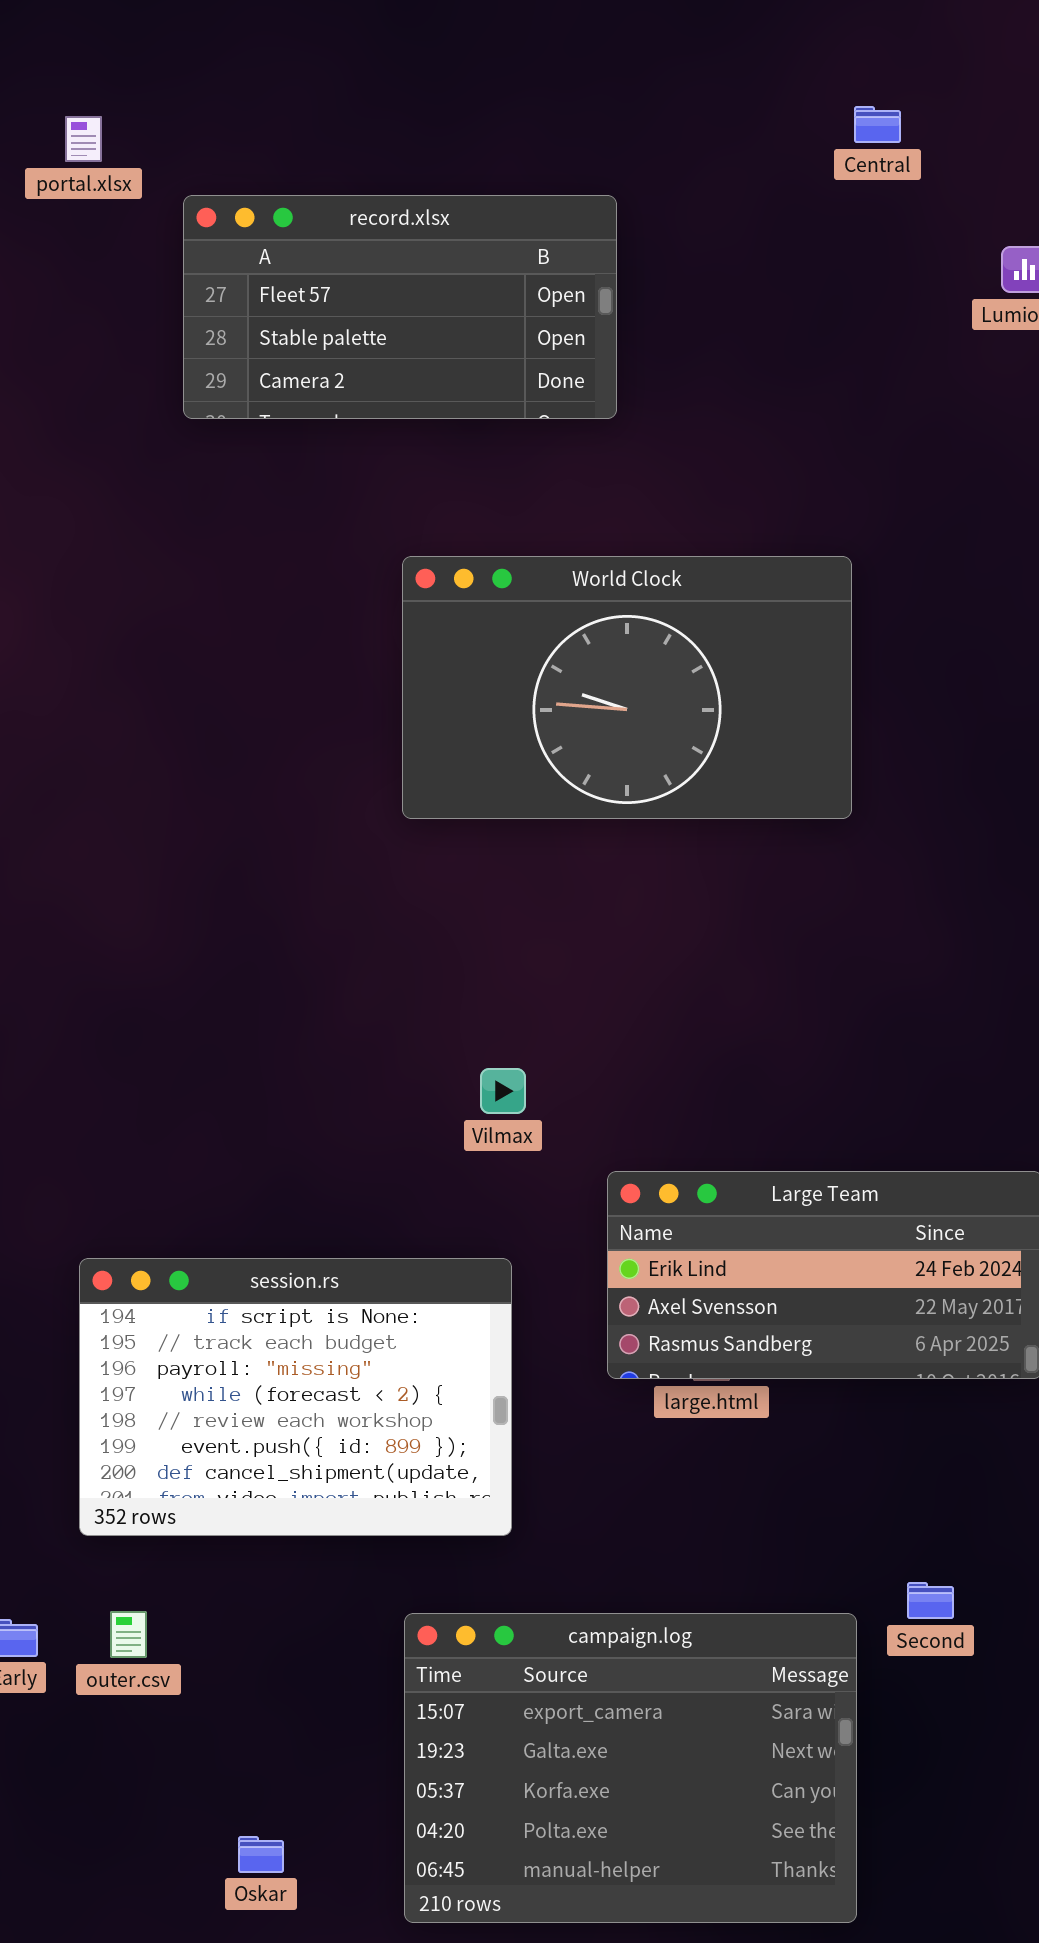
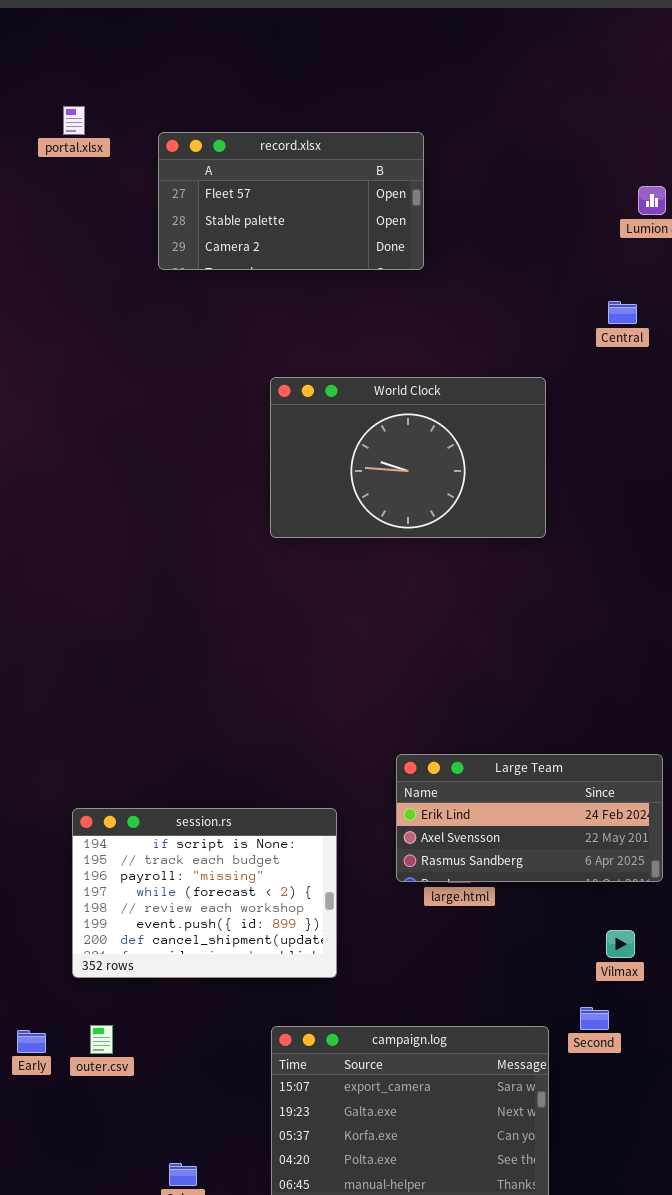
Central: [854,106,901,143] -> [608,301,637,324], moved
record.xlsx: [183,195,617,419] -> [158,132,424,270], moved
Vilmax: [480,1068,526,1114] -> [606,930,635,958], moved

